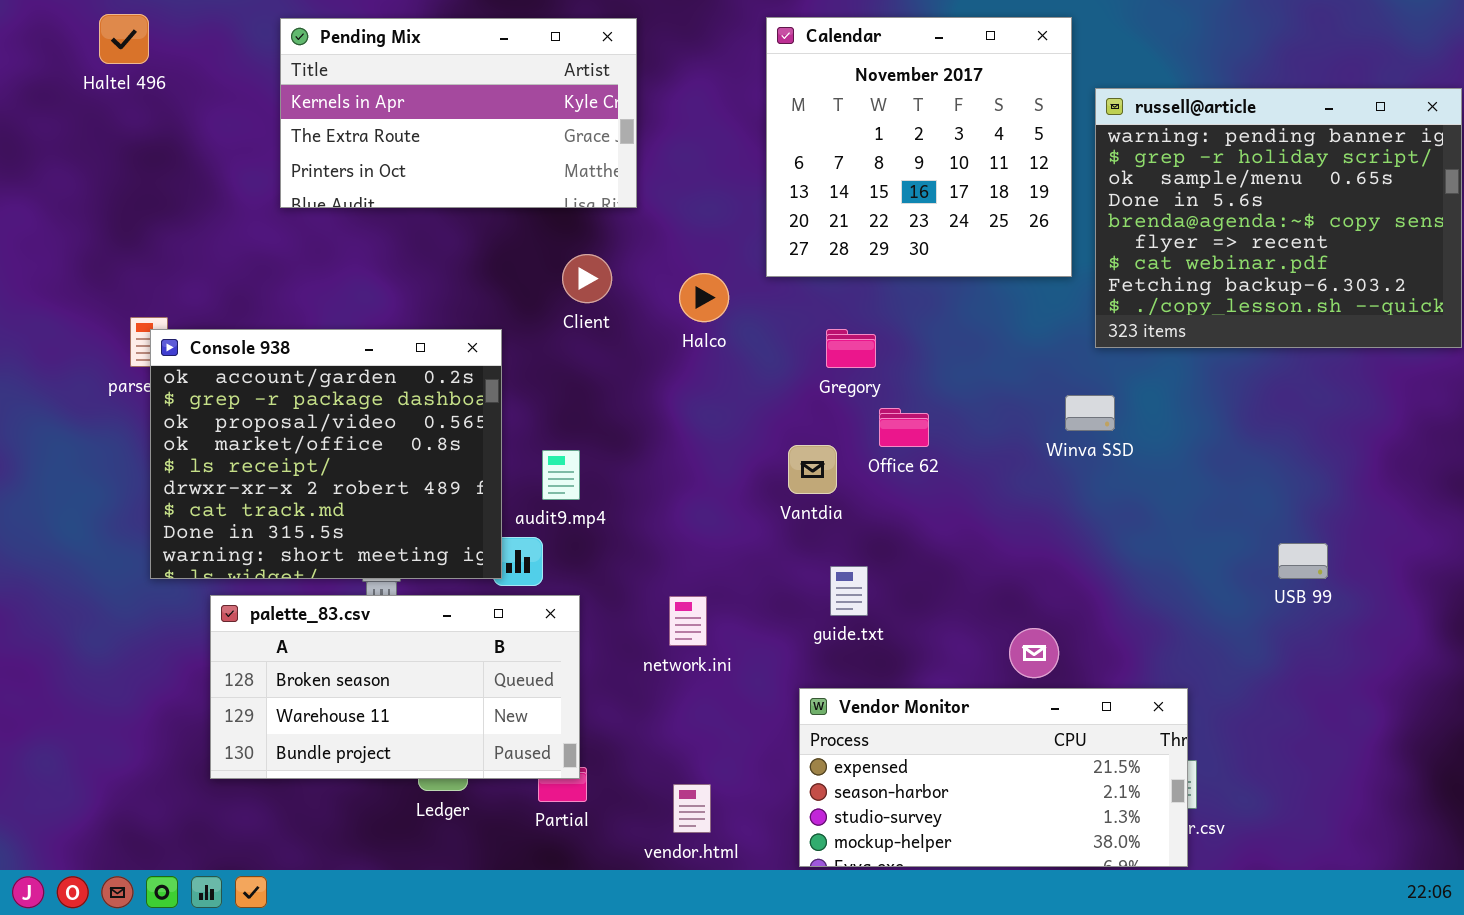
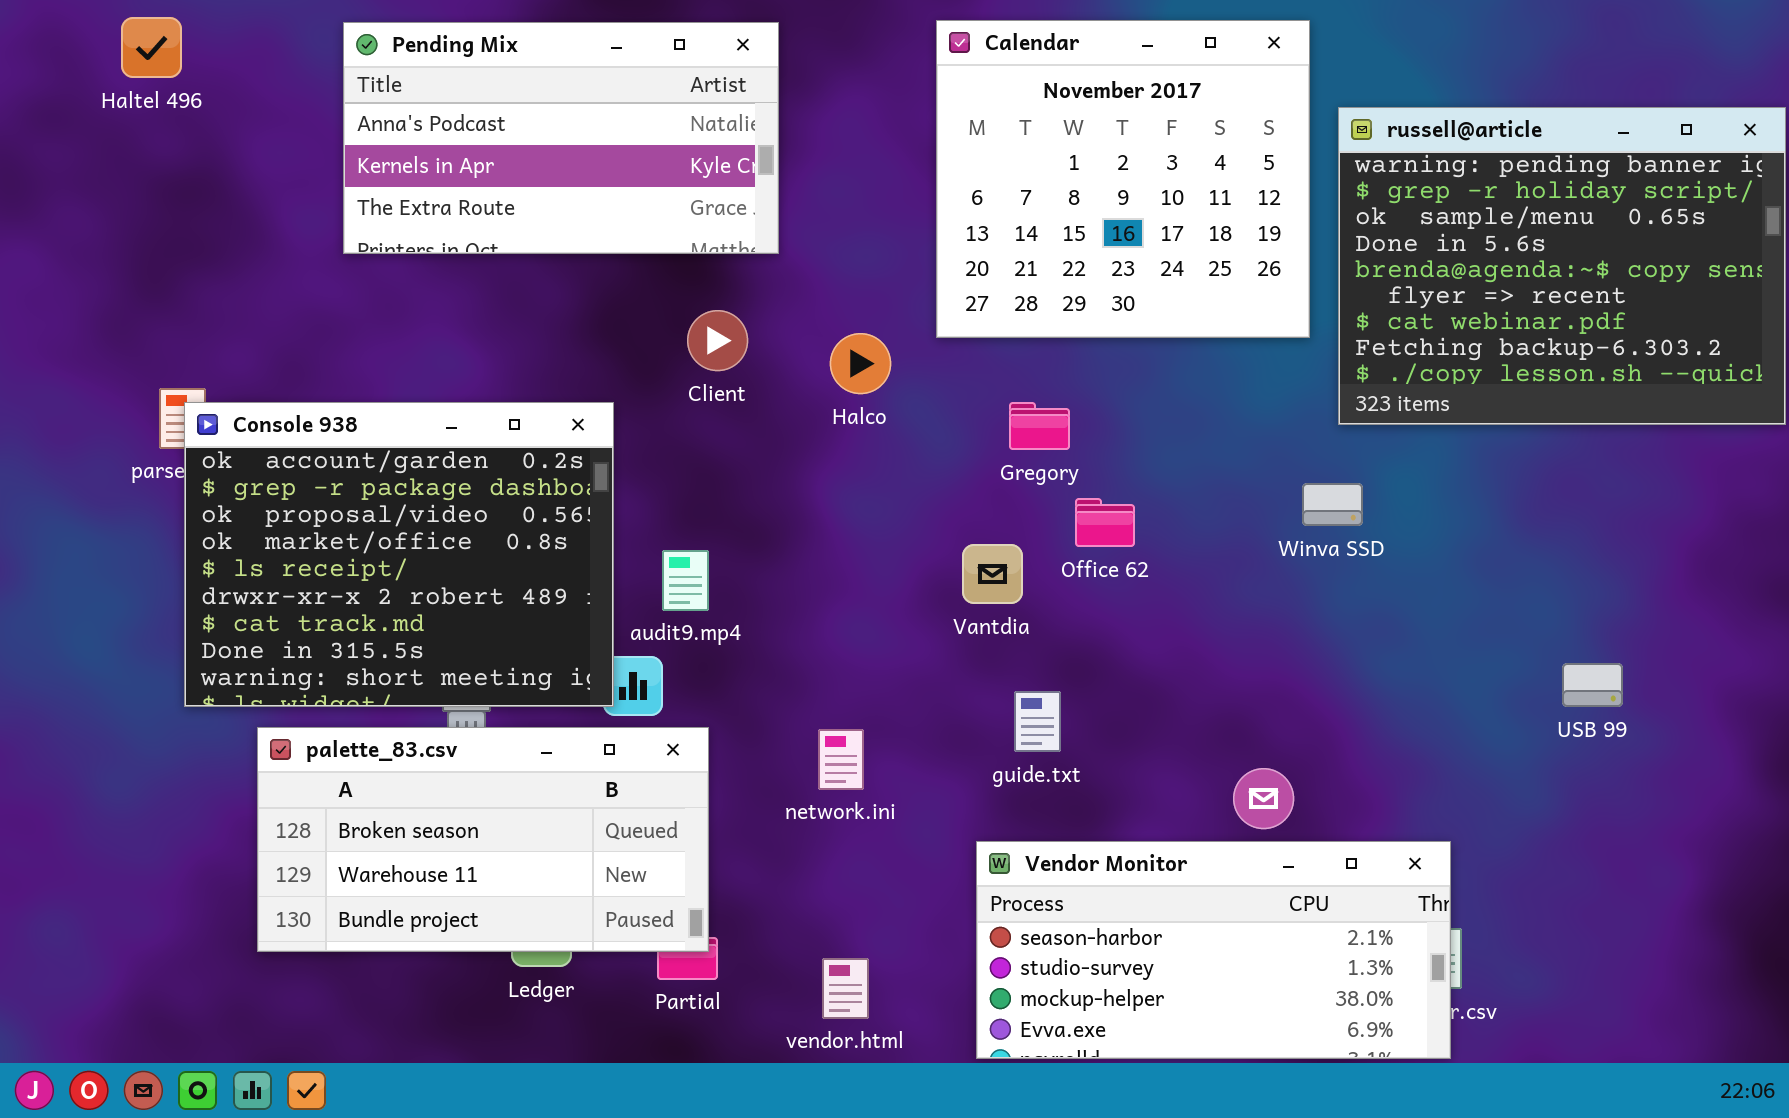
Pending Mix: [280,18,637,208] -> [343,22,779,254], scrolled up 1 row
Vendor Monitor: [799,688,1188,867] -> [976,841,1451,1059], scrolled down 1 row

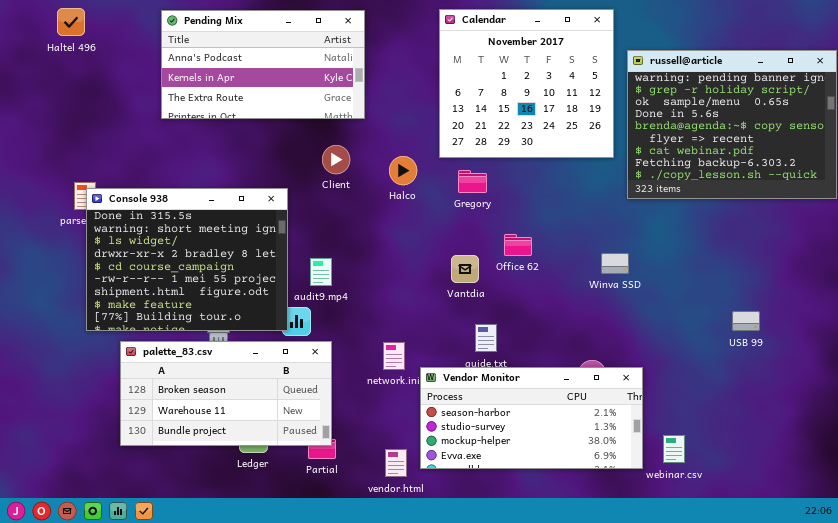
Console 938: [184,402,614,707] -> [86,188,288,331], scrolled down 7 rows
Gregory: [1009,402,1070,450] -> [458,170,487,193], moved
Winva SSD: [1302,483,1363,526] -> [601,253,629,274], moved
Vendor Monitor: [976,841,1451,1059] -> [420,367,643,469], moved

